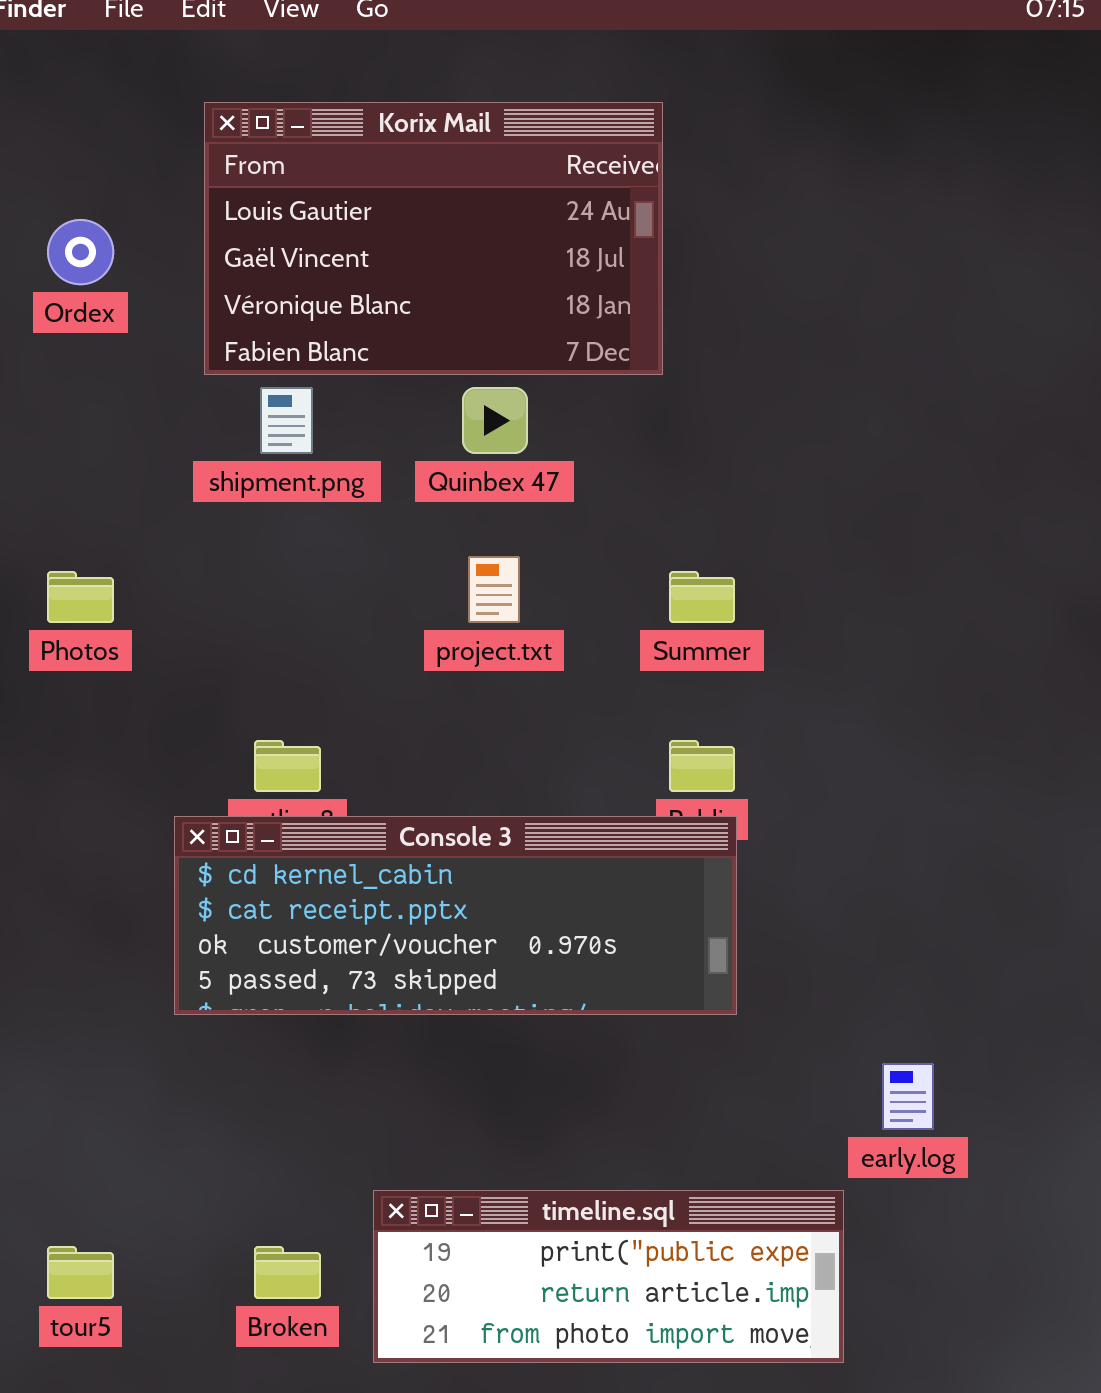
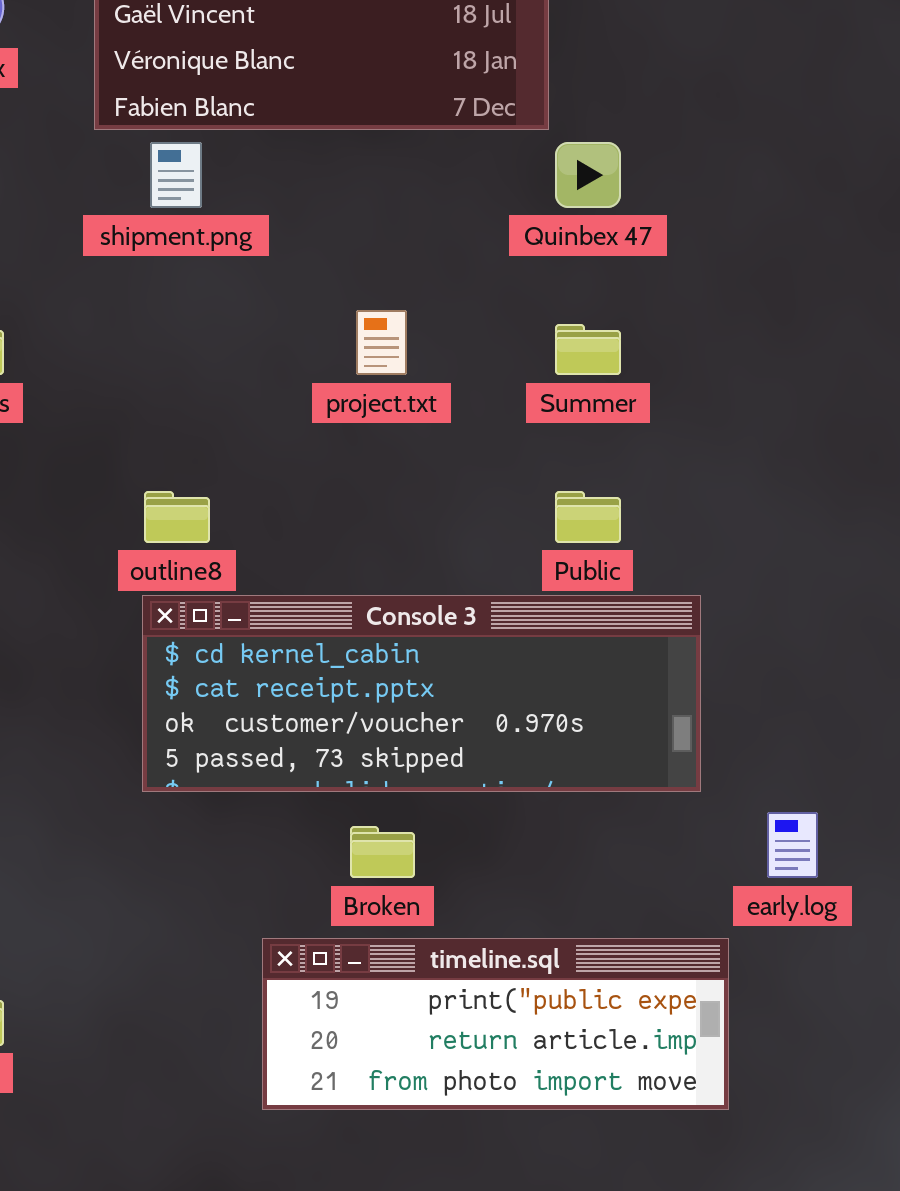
Quinbex 47: [462,387,528,454] -> [555,142,621,208], moved
Console 3: [174,816,737,1015] -> [142,595,701,792], moved
Broken: [254,1246,321,1299] -> [350,826,415,878], moved

